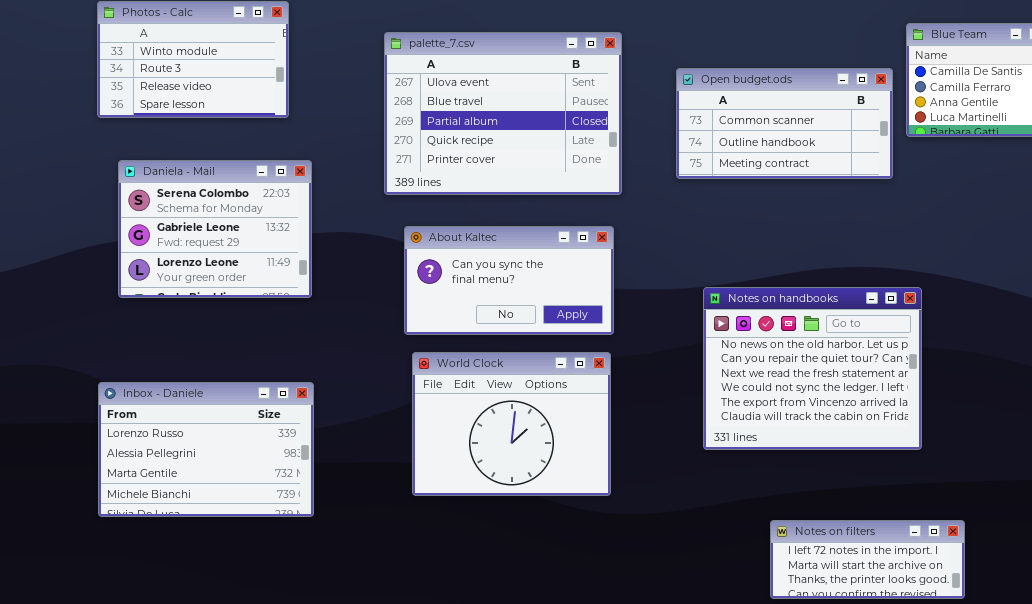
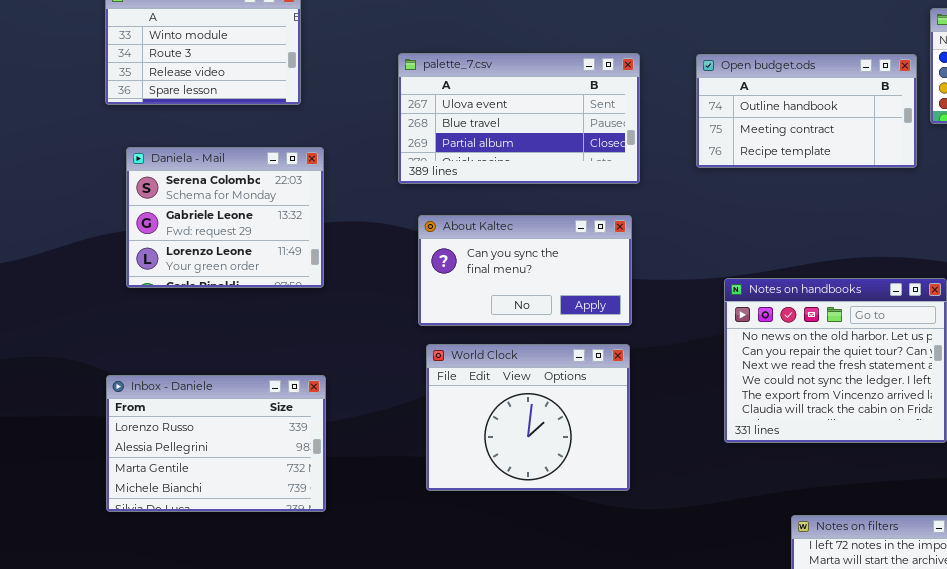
palette_7.csv: [384,32,622,195] -> [398,53,640,184], resized
Open budget.ods: [676,68,893,179] -> [696,54,917,168], scrolled down 1 row

